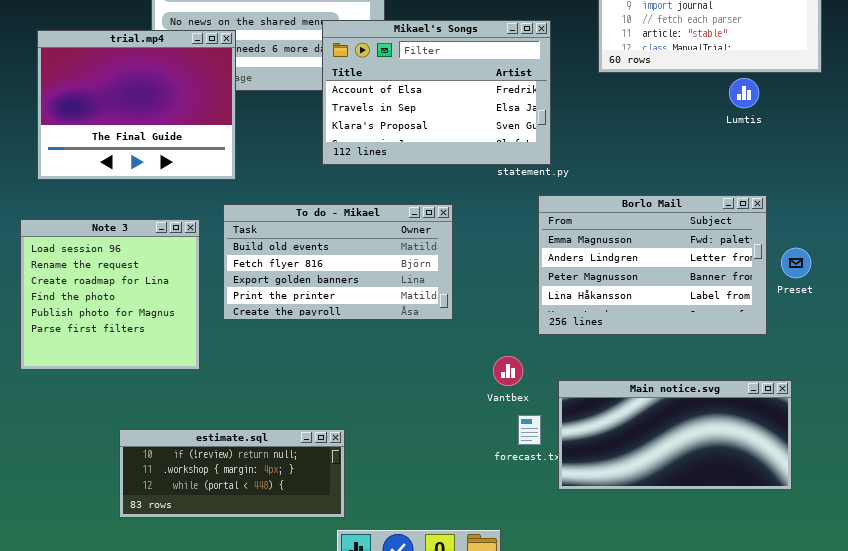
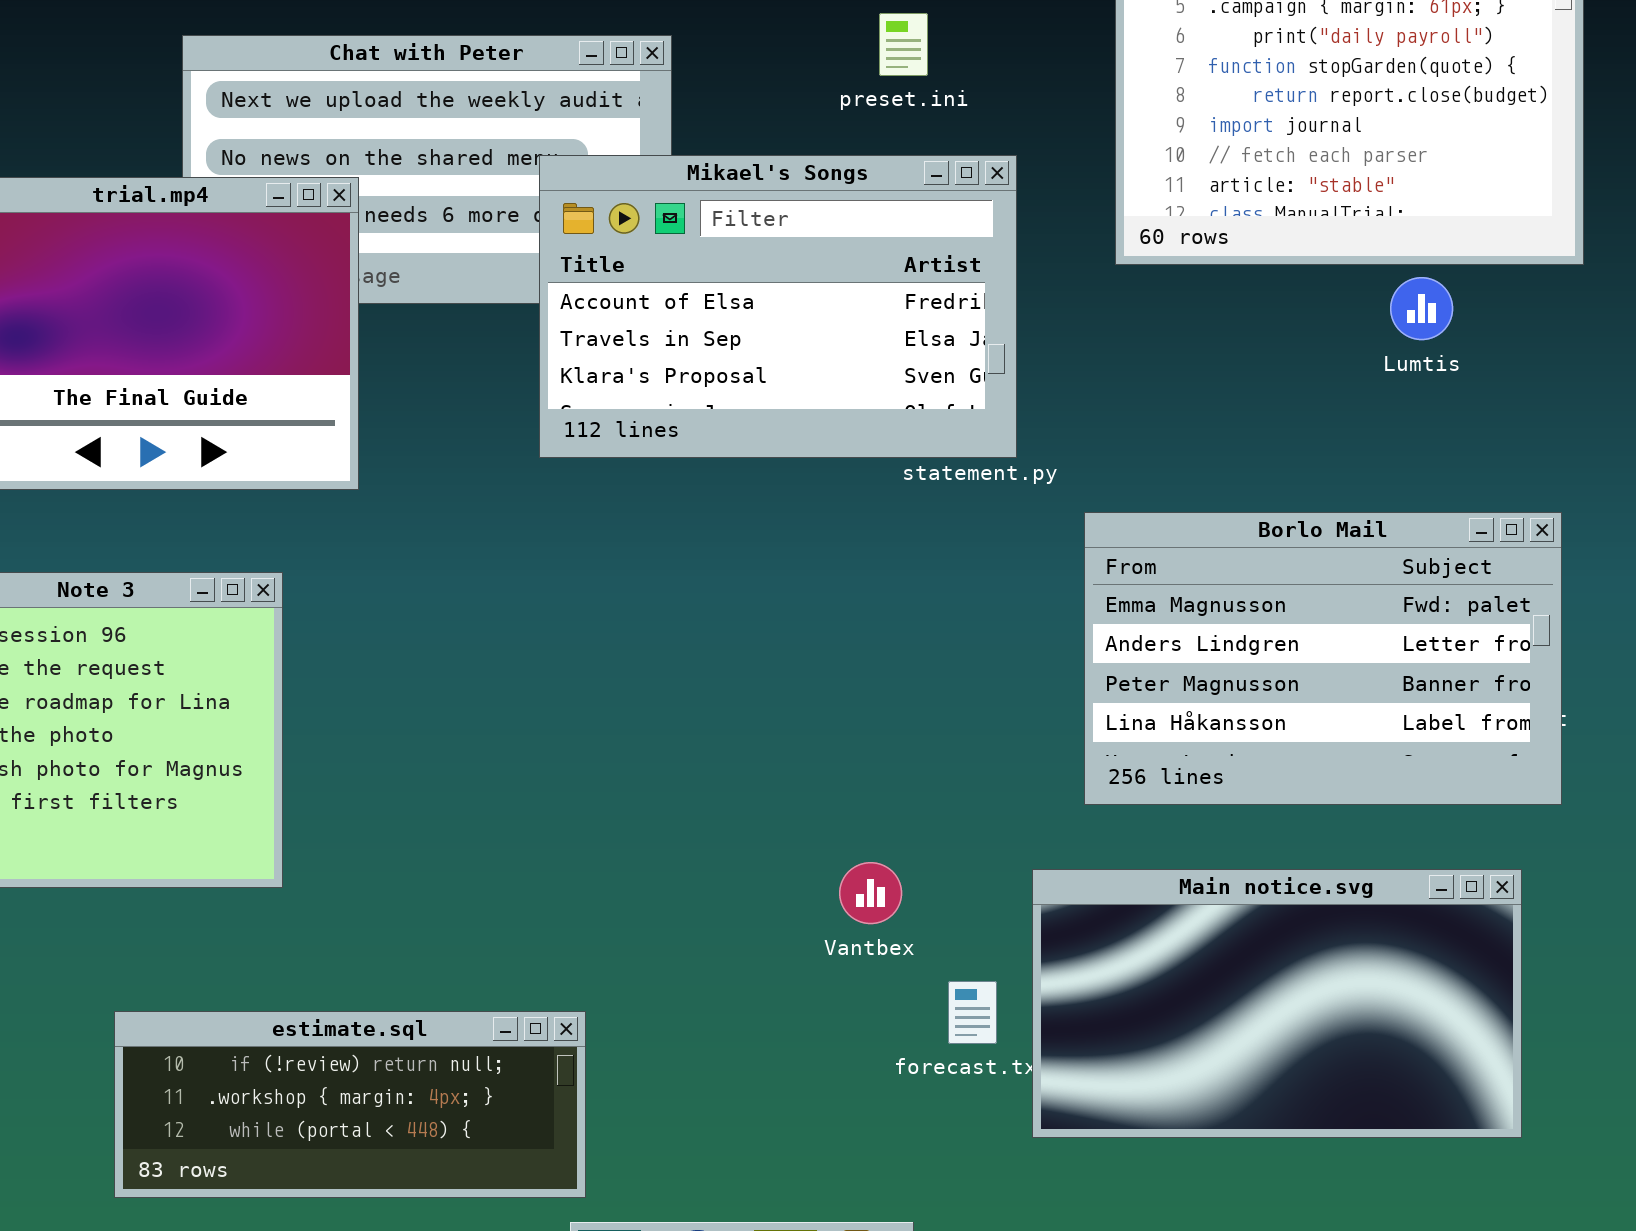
Borlo Mail: [538,195,767,335] -> [1084,512,1562,805], moved
To do - Mikael: [223,204,453,320] -> none, closed
Vantbex: [493,356,523,386] -> [839,862,902,924], moved
Main notice.svg: [558,380,792,490] -> [1032,869,1522,1138], resized

